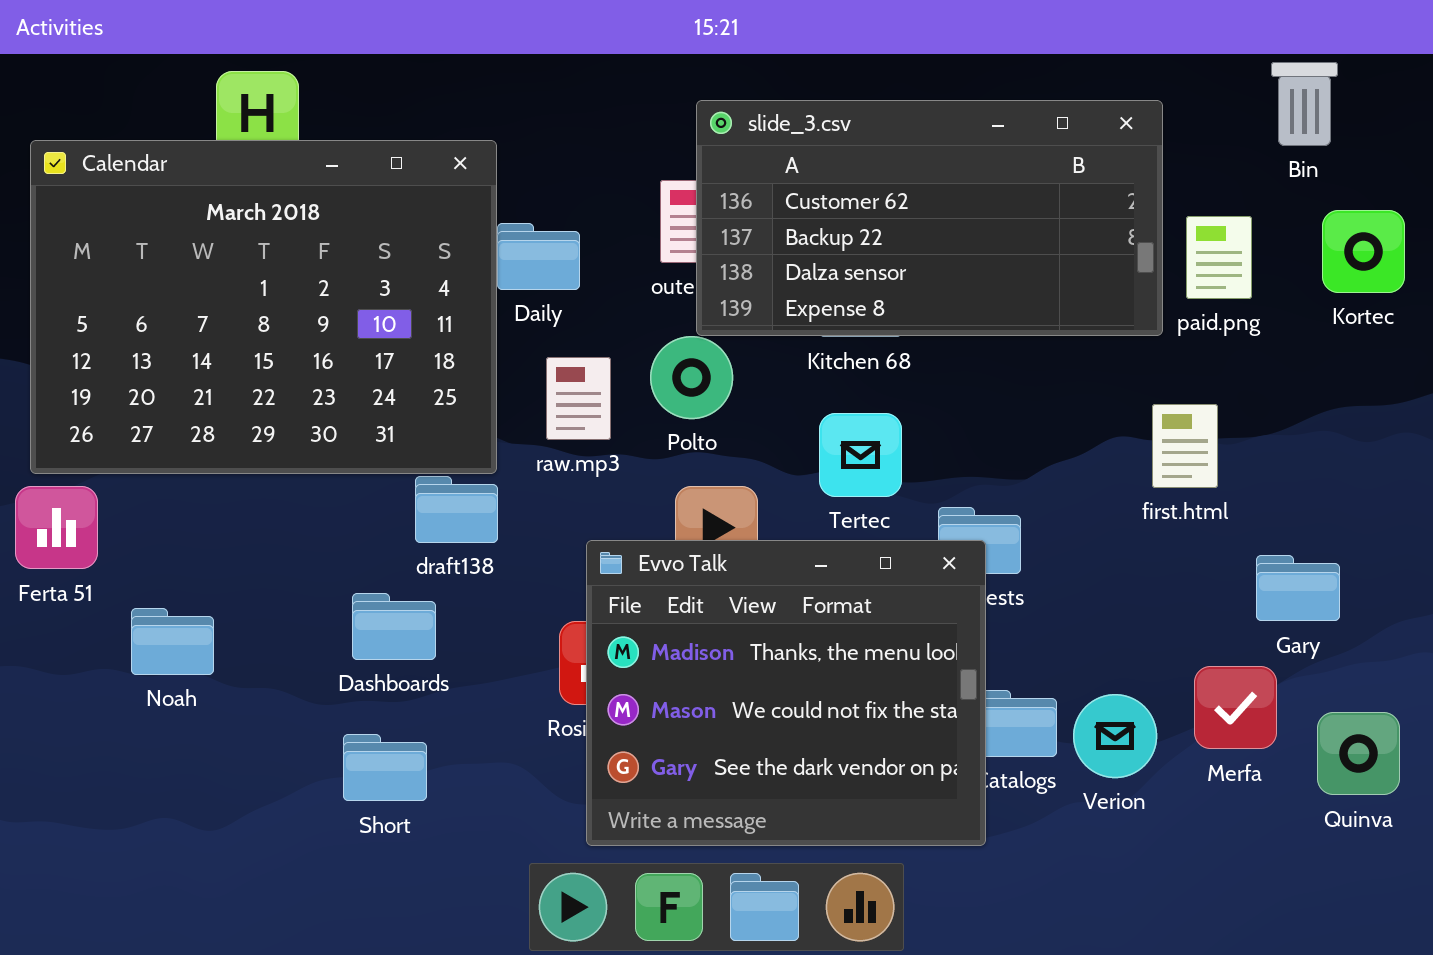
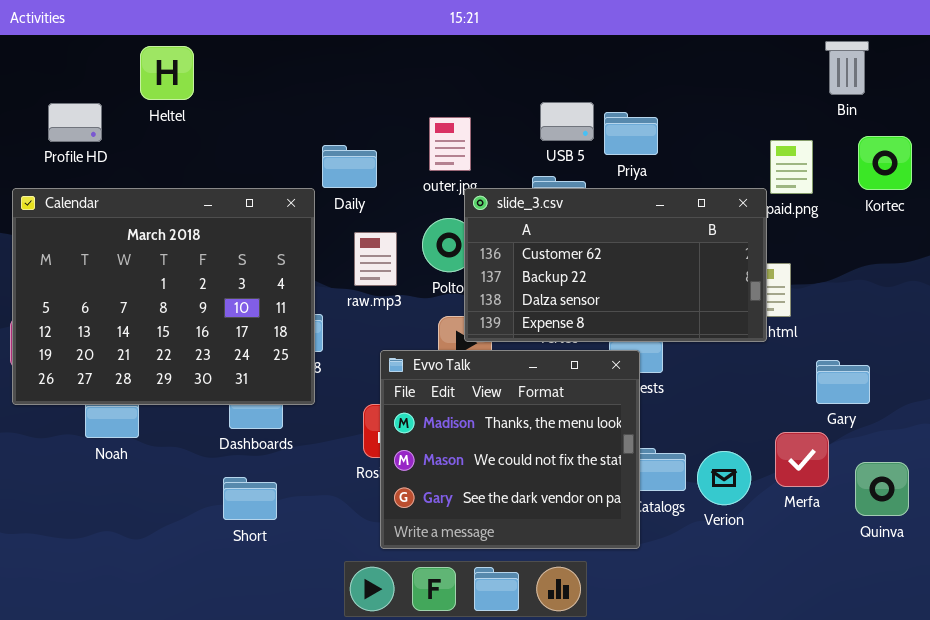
slide_3.csv: [696,100,1163,336] -> [464,188,767,342], moved
Calendar: [30,140,497,474] -> [12,188,315,405], moved

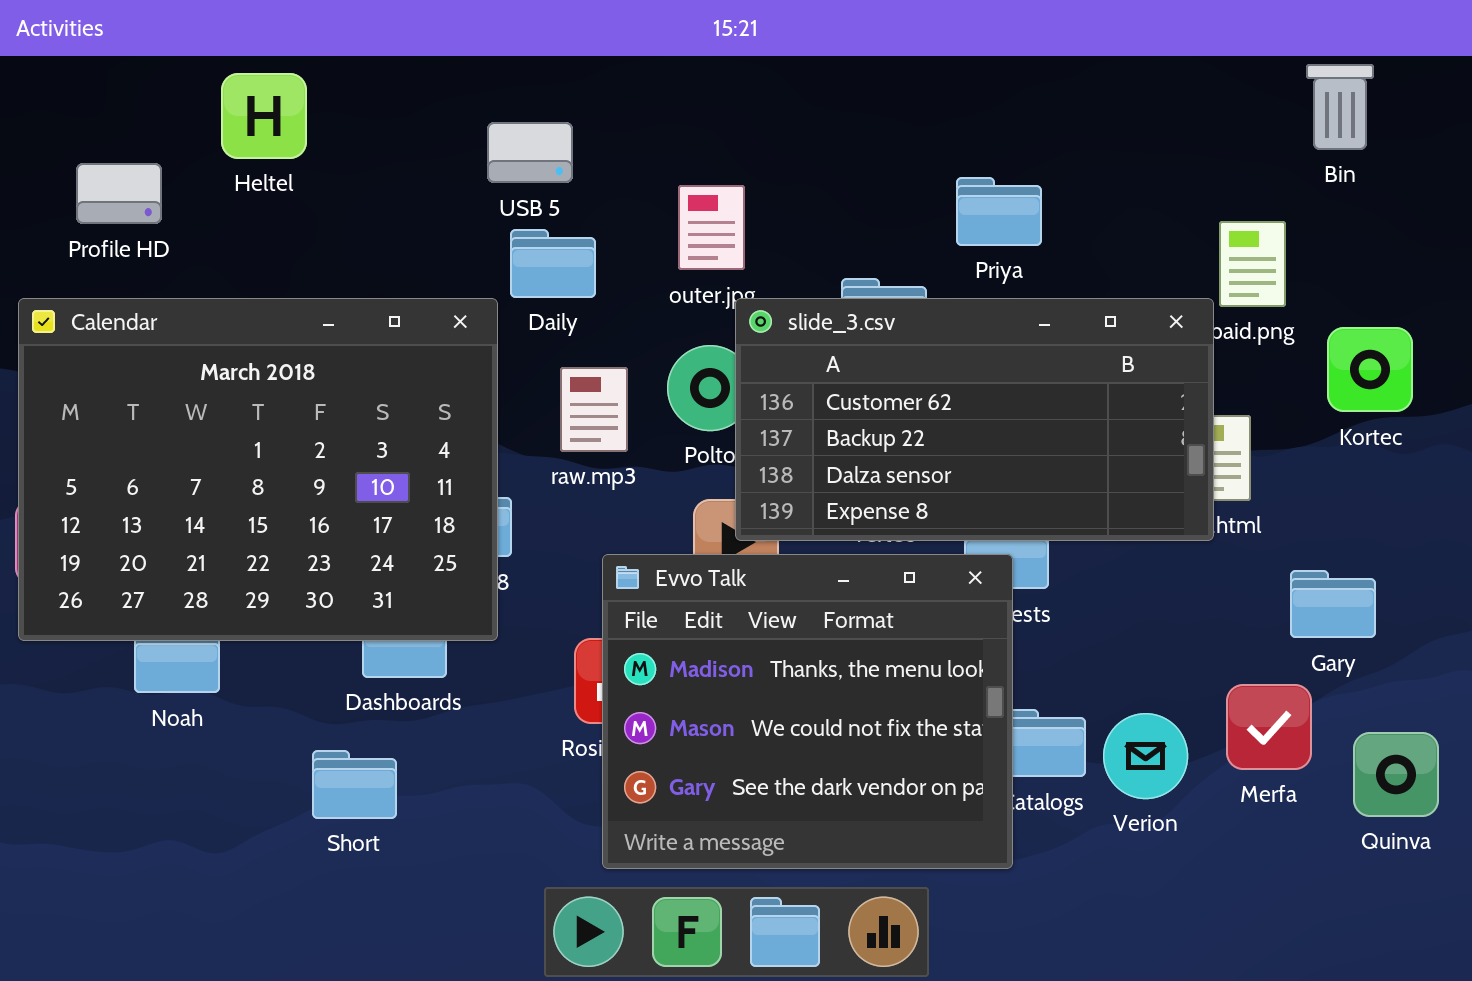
USB 5: [540,102,594,141] -> [487,122,573,183], moved
Kortec: [858,136,912,190] -> [1327,327,1413,412], moved
Short: [223,477,277,520] -> [312,750,397,819], moved

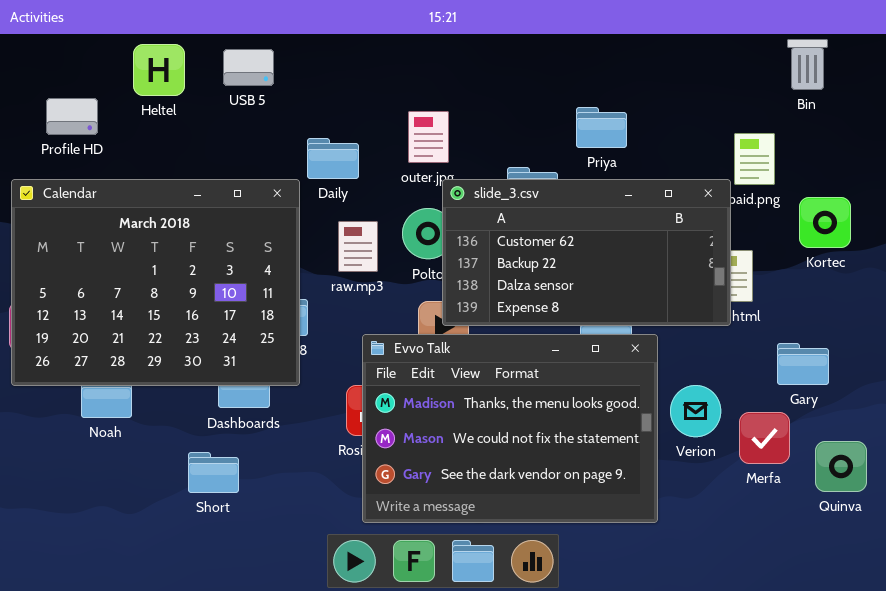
USB 5: [487,122,573,183] -> [223,49,274,86], moved
Evvo Talk: [602,554,1013,869] -> [362,334,658,523], resized
Verion: [1103,713,1188,799] -> [670,385,721,437], moved

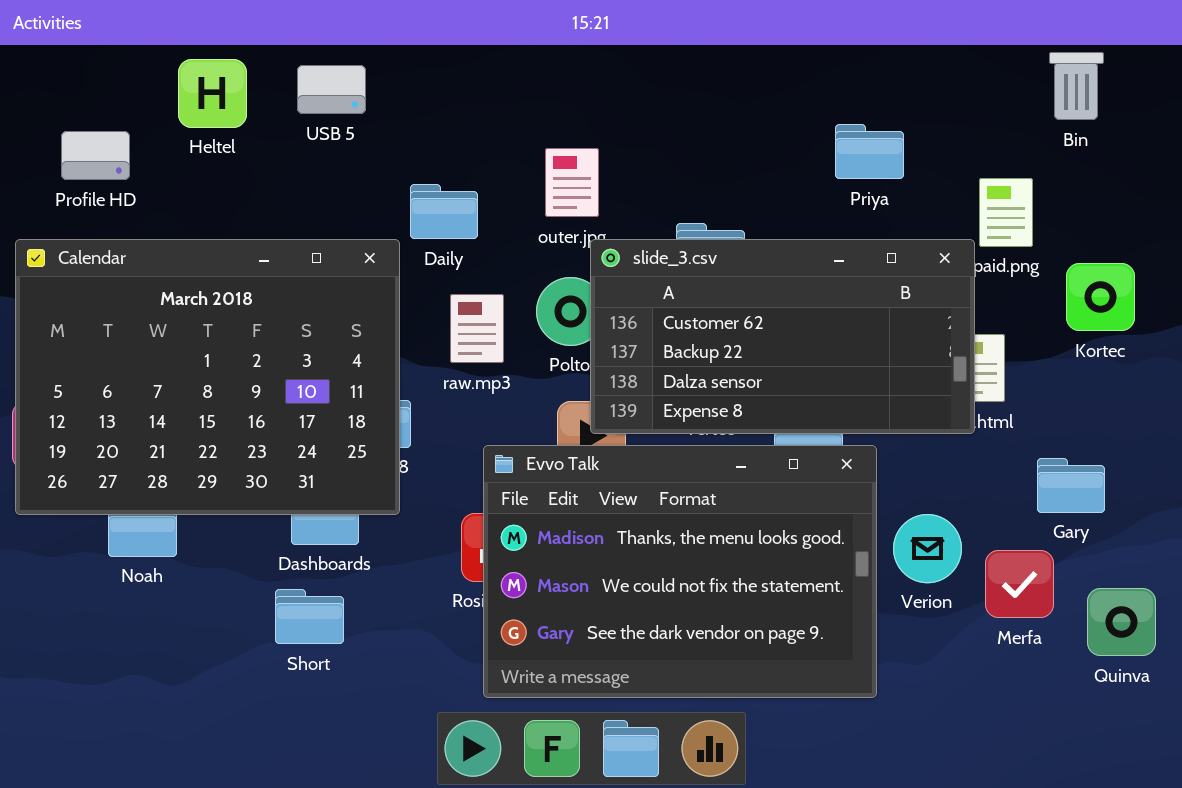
Priya: [576,107,627,148] -> [835,124,904,179], moved
Short: [188,452,239,493] -> [275,589,344,644], moved

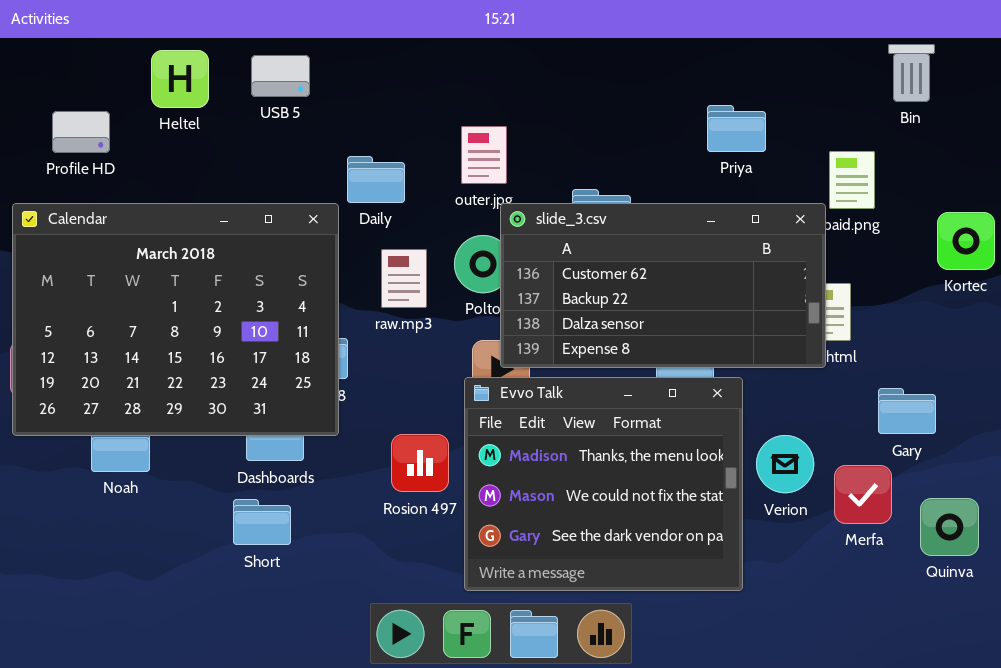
Kortec: [1066,263,1135,331] -> [937,212,995,270], moved
Evvo Talk: [483,445,877,698] -> [464,377,743,591], resized

